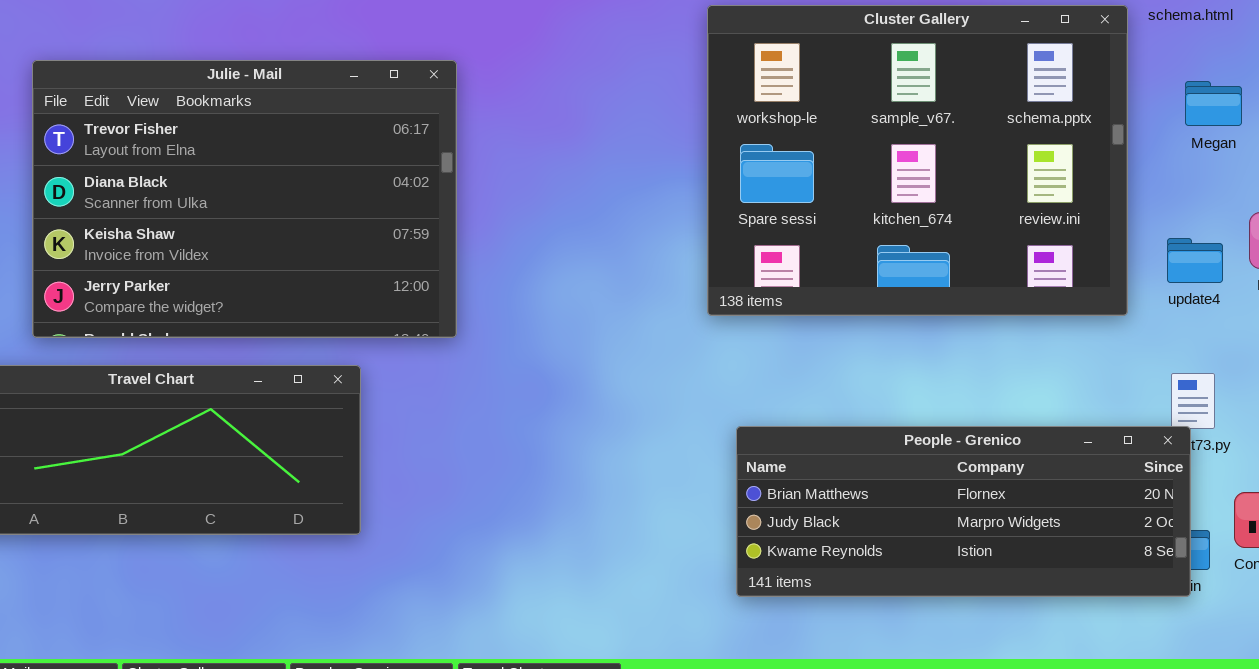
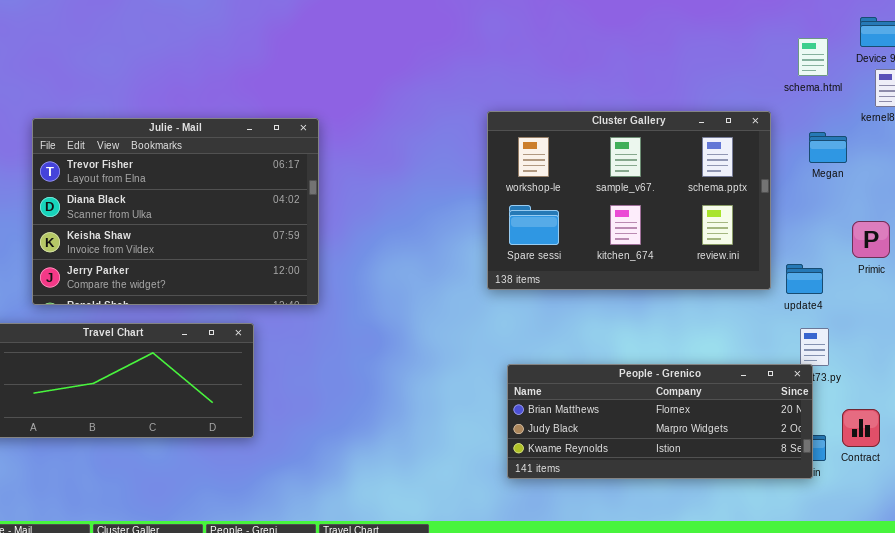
Cluster Gallery: [707,5,1128,316] -> [487,111,771,290], resized
update4: [1167,238,1223,283] -> [786,264,823,294], moved

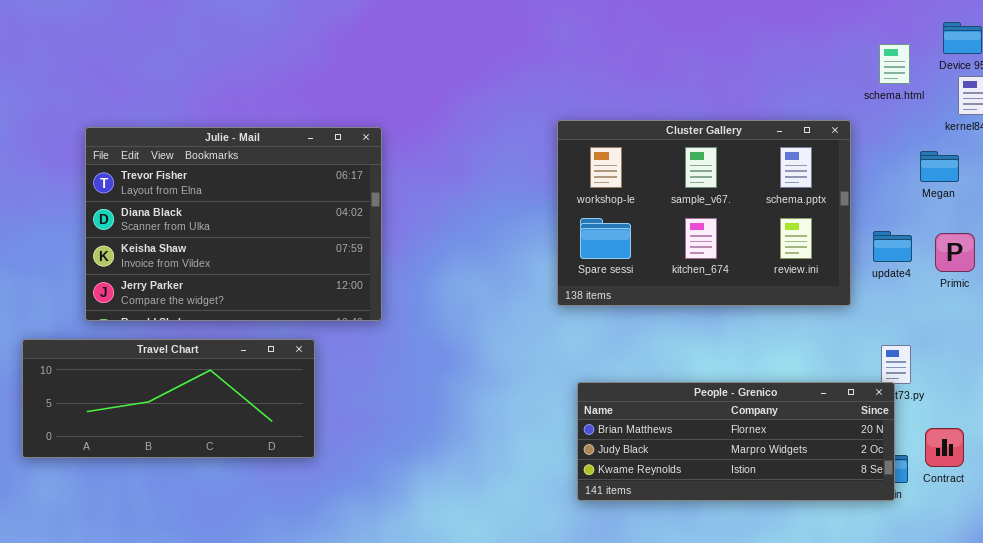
Megan: [809,132,847,163] -> [920,151,959,182], moved
update4: [786,264,823,294] -> [873,231,912,262], moved

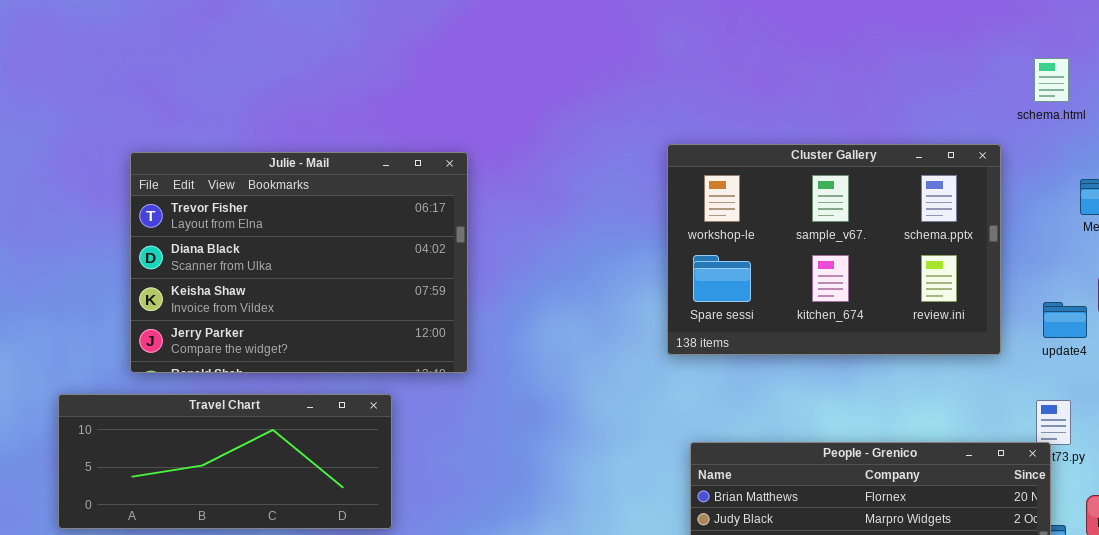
update4: [873,231,912,262] -> [1043,302,1087,338], moved

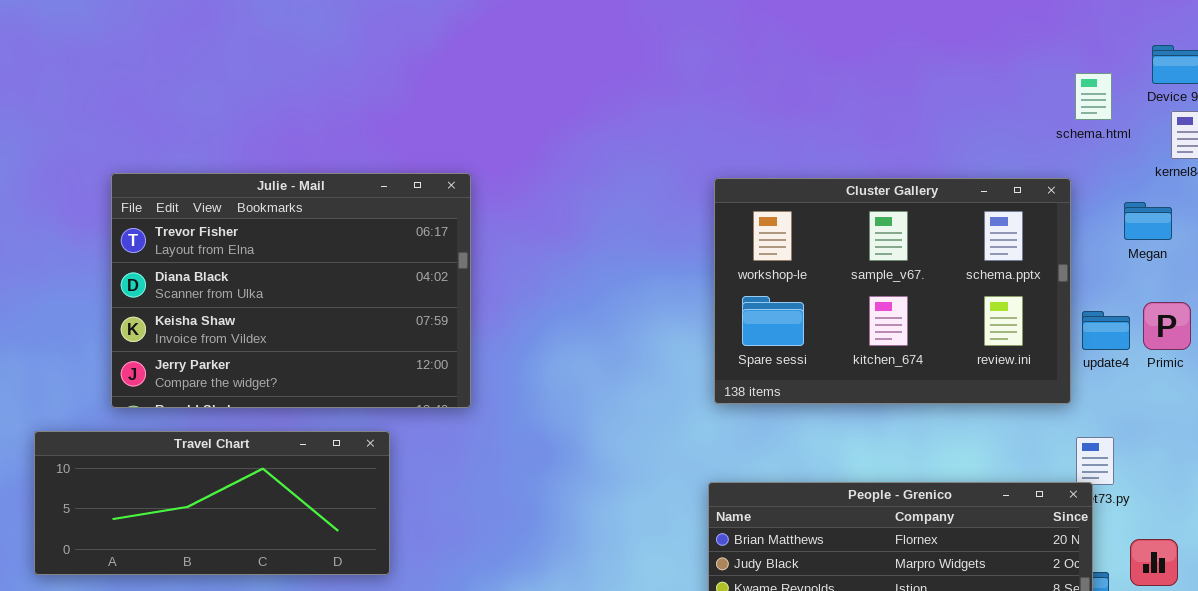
Cluster Gallery: [667,144,1001,355] -> [714,178,1071,404], moved
update4: [1043,302,1087,338] -> [1082,311,1130,350], moved

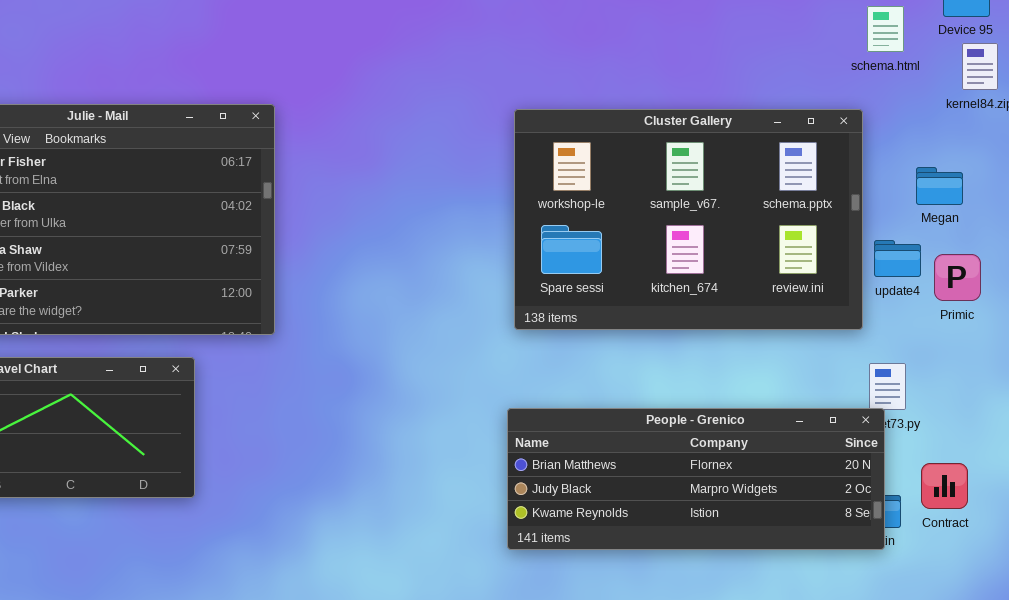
Megan: [1124,202,1172,240] -> [916,167,963,205], moved
Primic: [1143,302,1191,350] -> [934,254,981,301], moved

